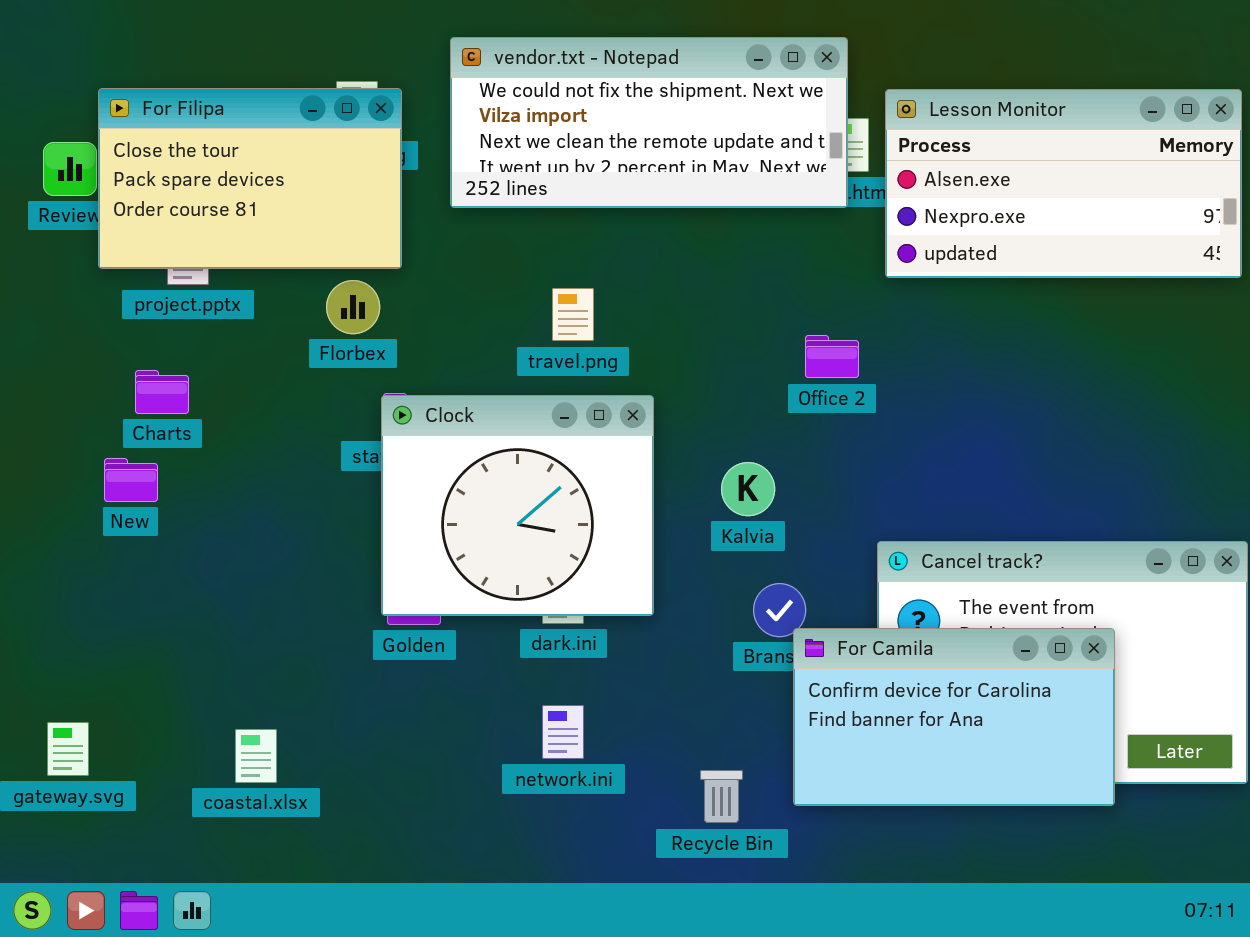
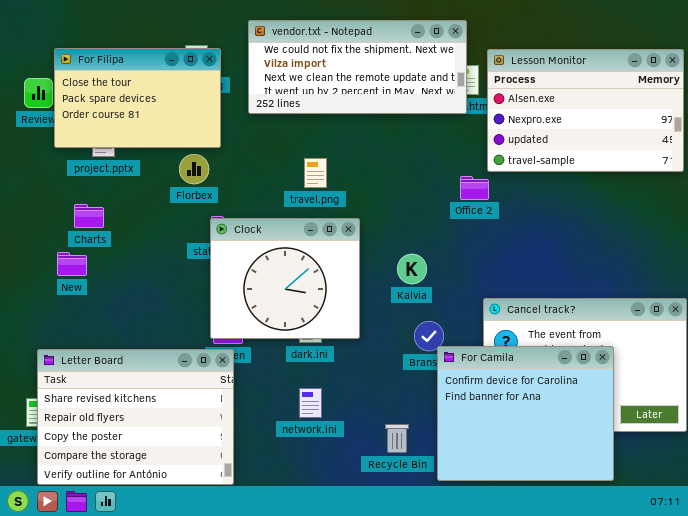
Lesson Monitor: [885,89,1242,278] -> [487,49,684,172], resized
Office 2: [805,335,859,378] -> [460,176,489,200], moved
For Camila: [793,628,1115,806] -> [437,346,614,481], resized
Letter Board: none -> [37,349,234,485], opened

